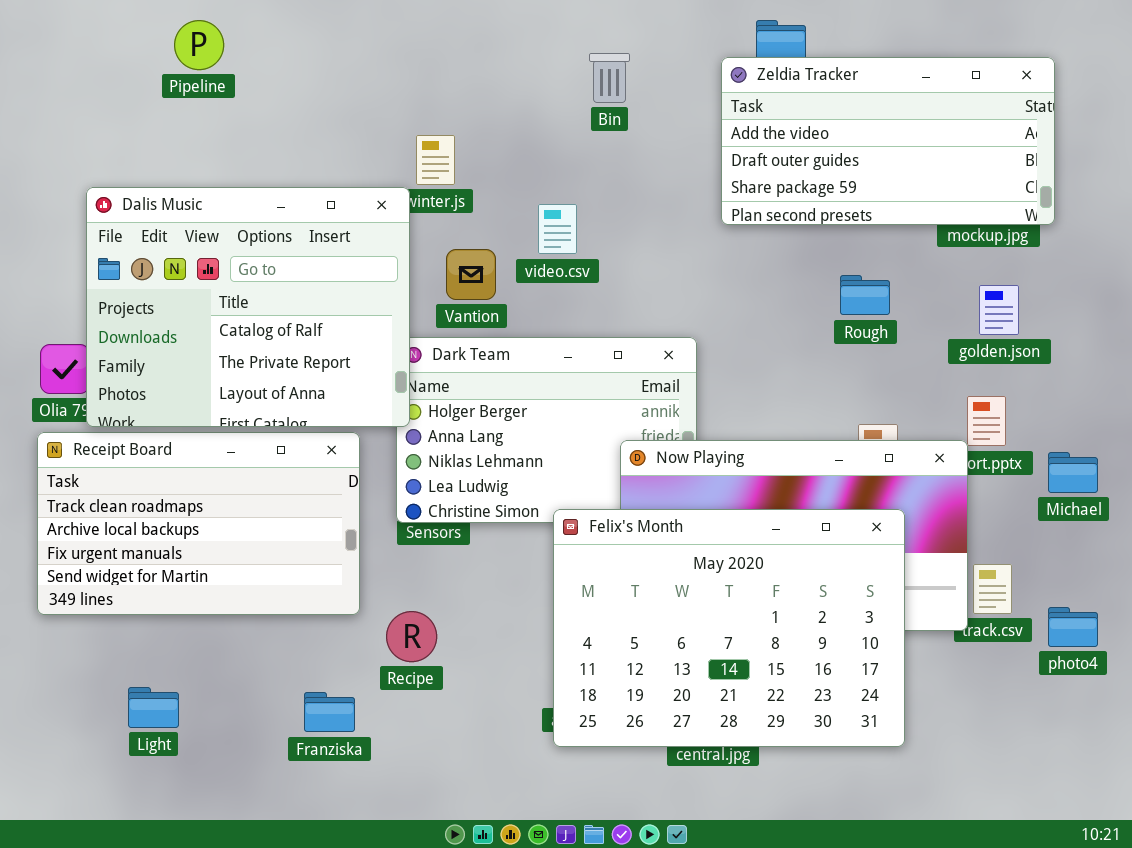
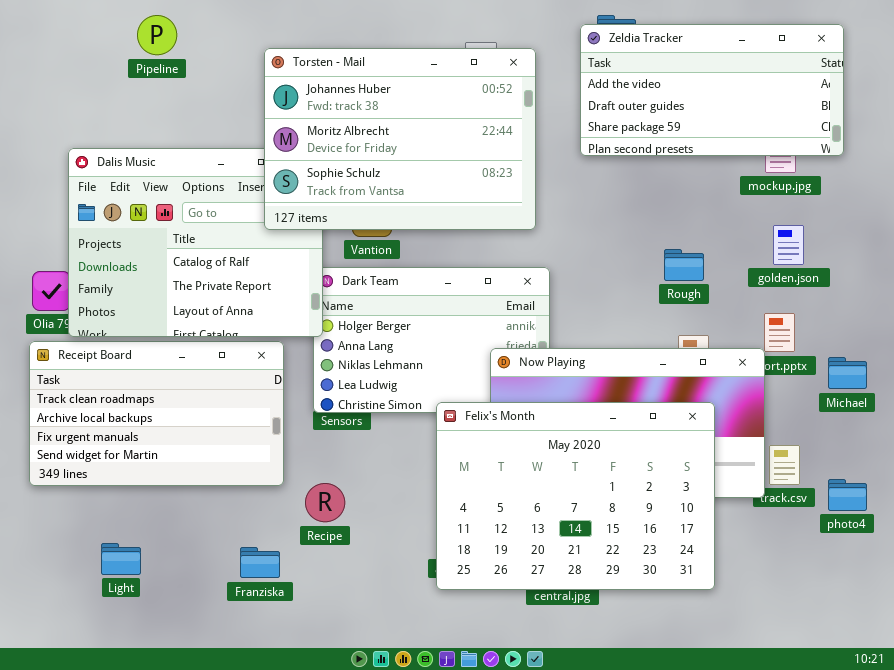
Zeldia Tracker: [721,57,1055,225] -> [580,24,844,156], moved
Torsten - Mail: none -> [264,48,536,230], opened
Rough: [840,275,890,315] -> [664,249,704,281], moved

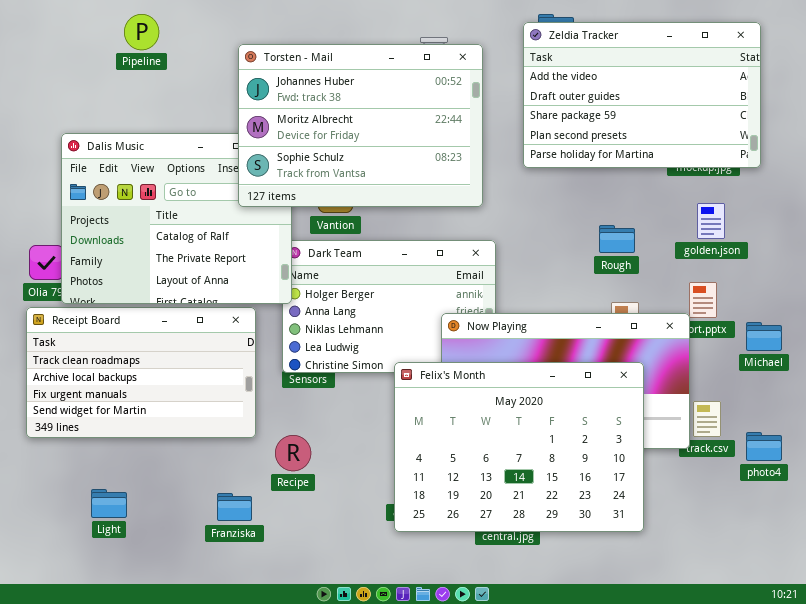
Zeldia Tracker: [580,24,844,156] -> [523,22,761,168], resized

